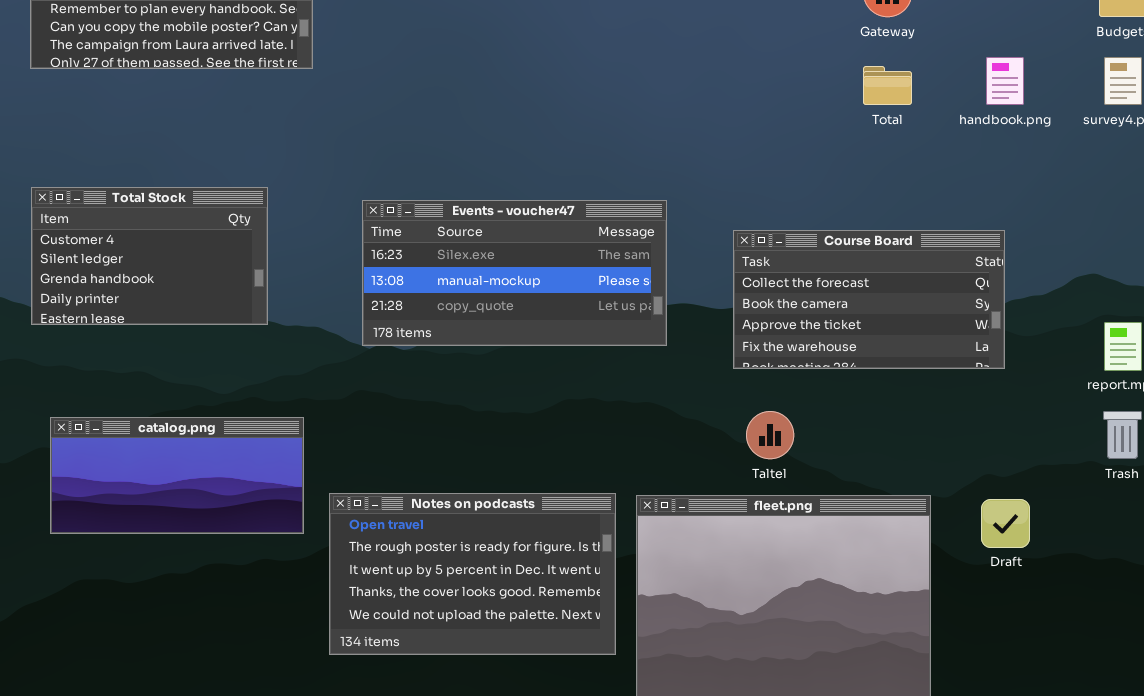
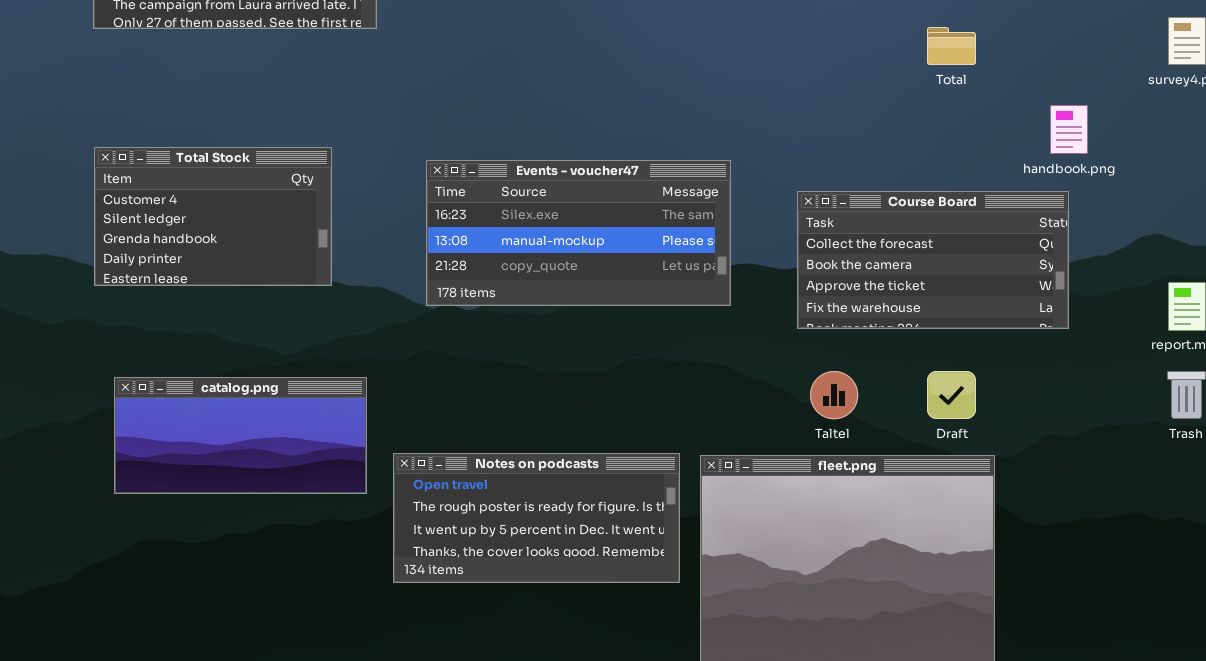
handbook.png: [986,57,1024,105] -> [1050,105,1088,154], moved
Notes on podcasts: [329,493,616,655] -> [393,453,680,583], resized
Draft: [981,499,1030,548] -> [927,371,976,419], moved

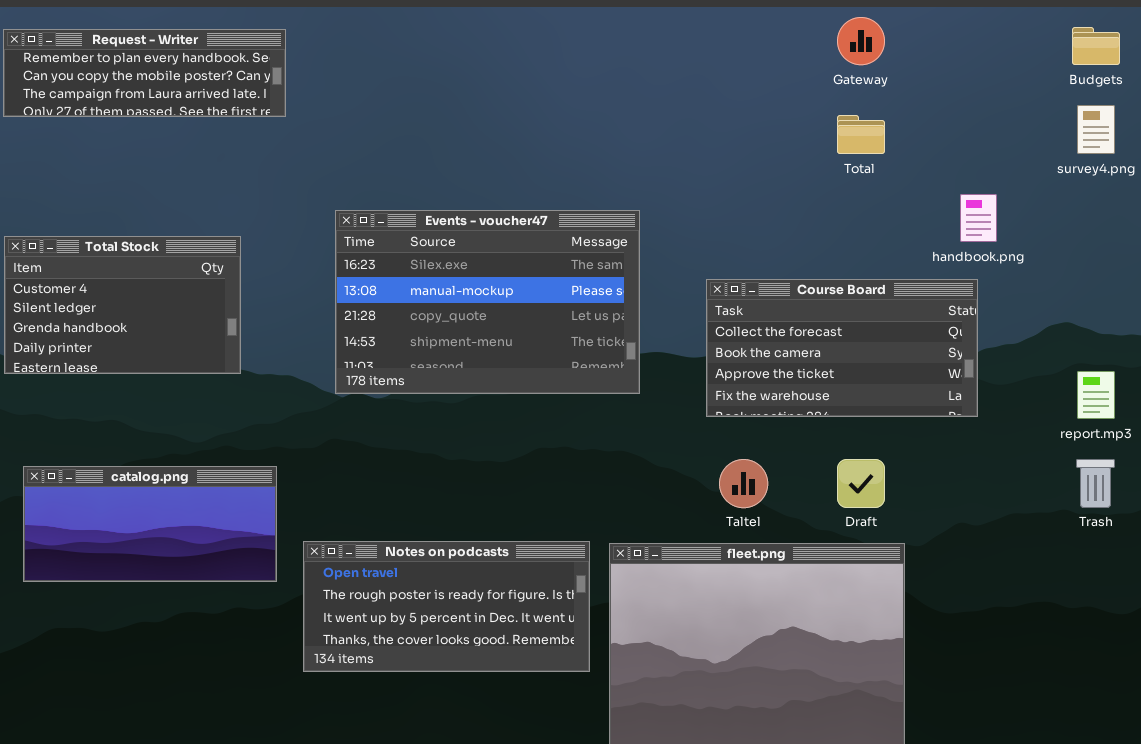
Events - voucher47: [426,160,731,306] -> [335,210,640,394], resized

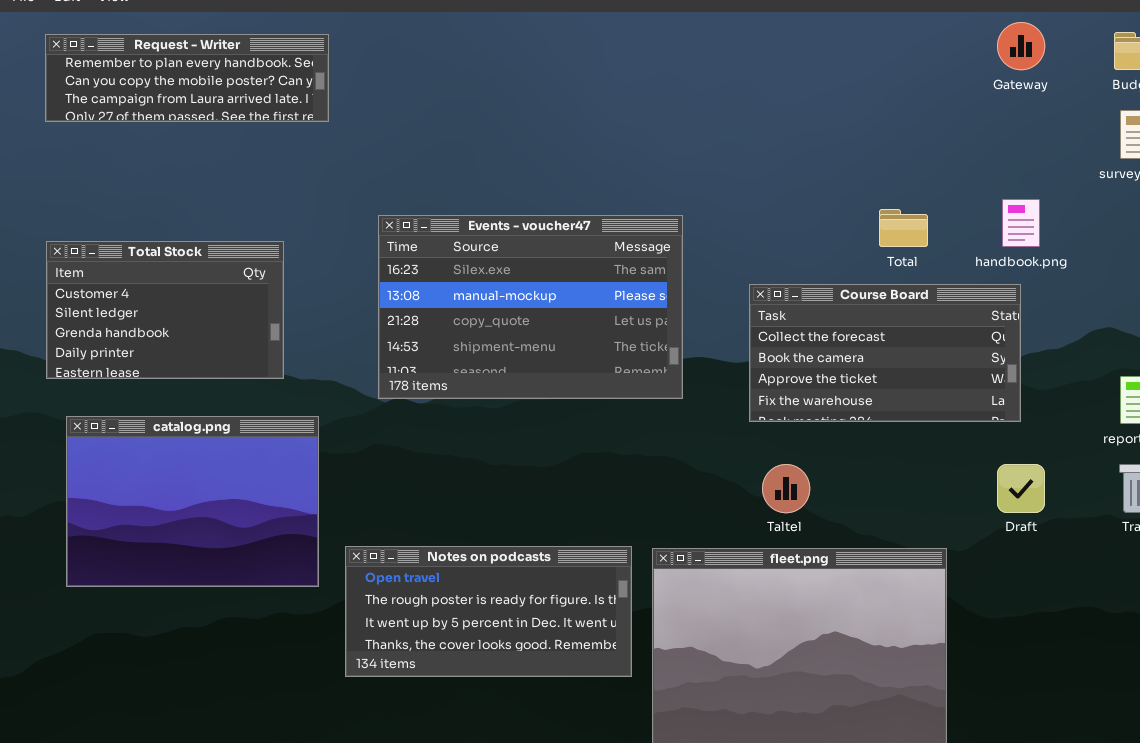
Gateway: [837,17,885,65] -> [997,22,1045,70], moved
Total: [837,115,885,154] -> [879,209,928,247], moved
Draft: [837,459,885,508] -> [997,464,1045,513], moved
catalog.png: [23,466,277,582] -> [66,416,319,587], resized

